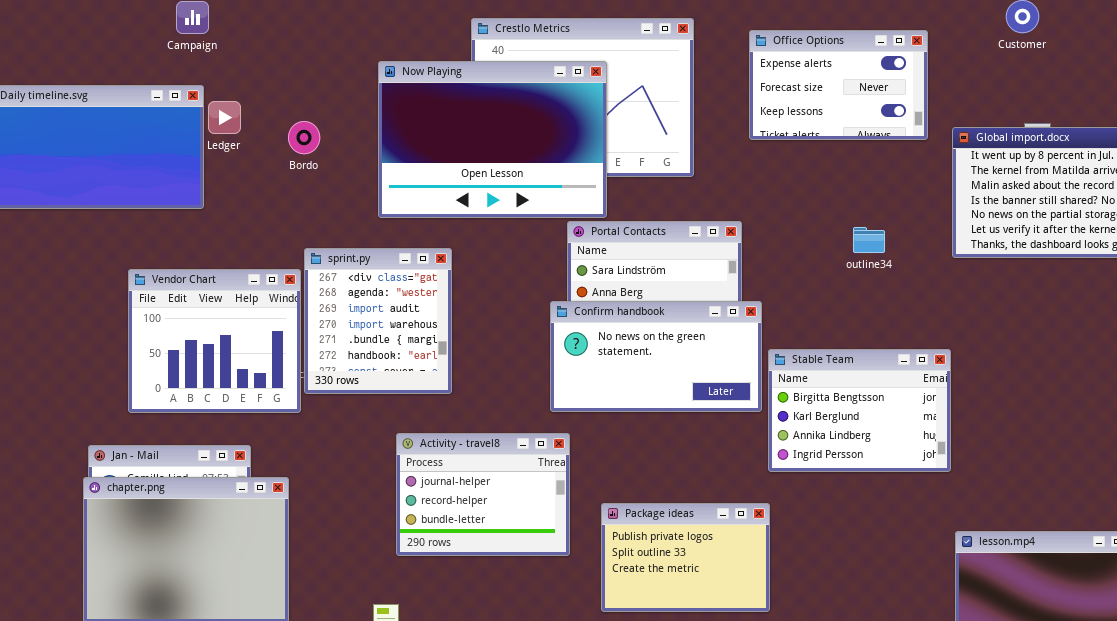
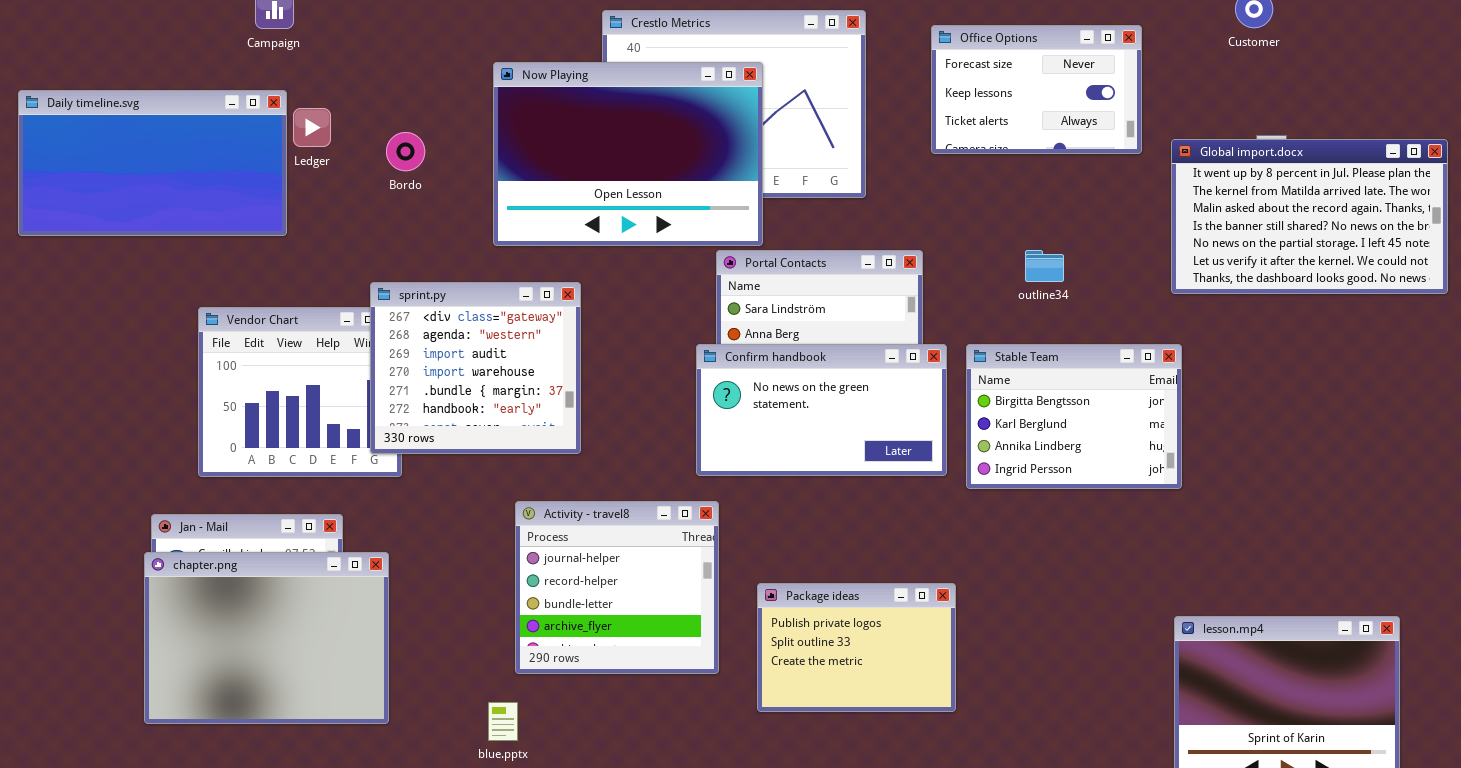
Office Options: [749,30,928,140] -> [931,25,1142,154], scrolled down 1 row
outline34: [853,227,885,253] -> [1025,250,1064,282], moved
sprint.py: [304,248,452,394] -> [370,282,581,454], resized
Stable Team: [768,349,951,472] -> [966,344,1182,489], moved
Activity - travel8: [396,433,570,556] -> [515,501,719,674], resized

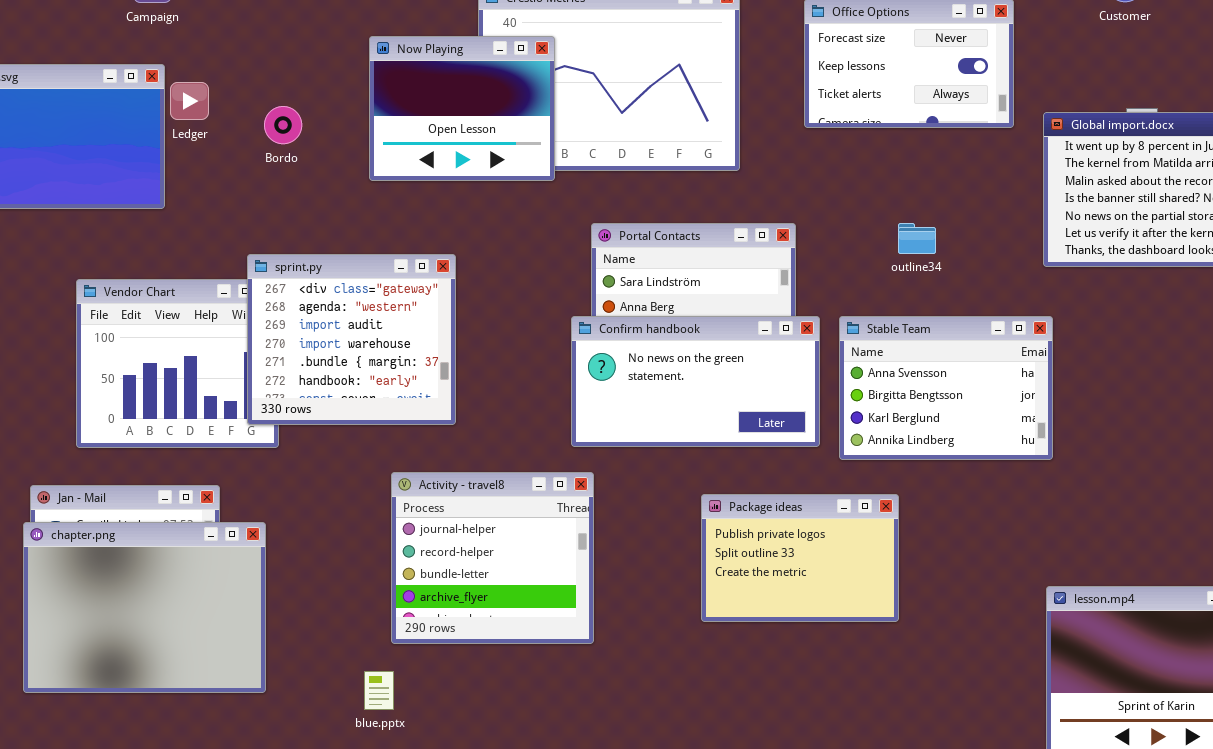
Now Playing: [493,62,763,246] -> [369,36,555,181], resized
Stable Team: [966,344,1182,489] -> [839,316,1053,460], scrolled up 1 row
Package ideas: [757,583,956,712] -> [701,494,899,622], moved

